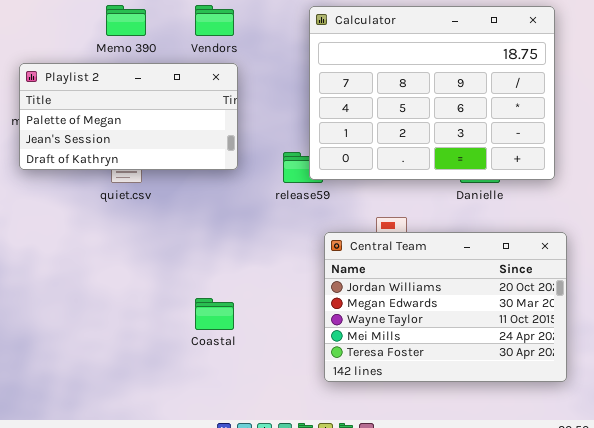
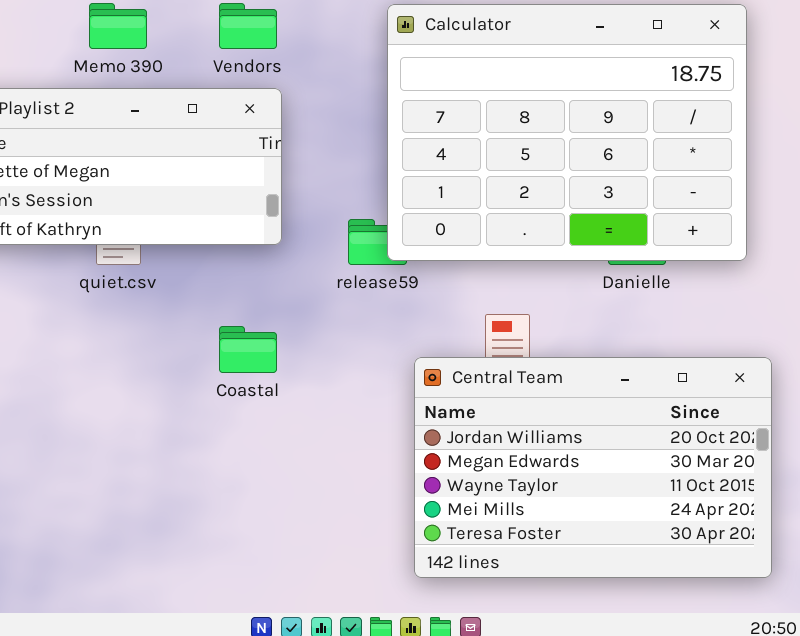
Central Team: [324,232,567,382] -> [414,357,772,578], moved
Coastal: [195,298,234,330] -> [219,326,277,373], moved

